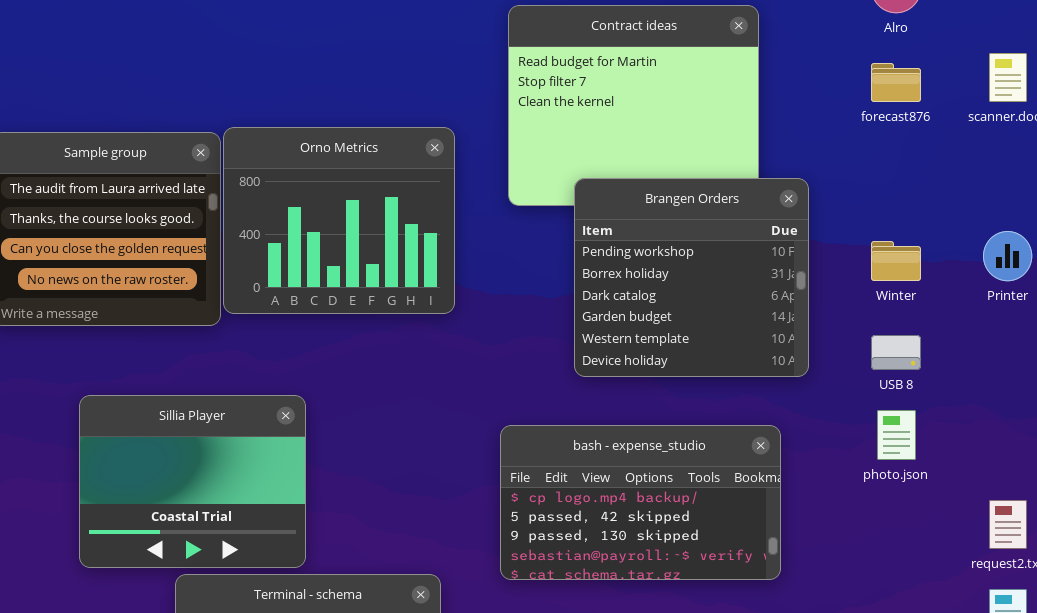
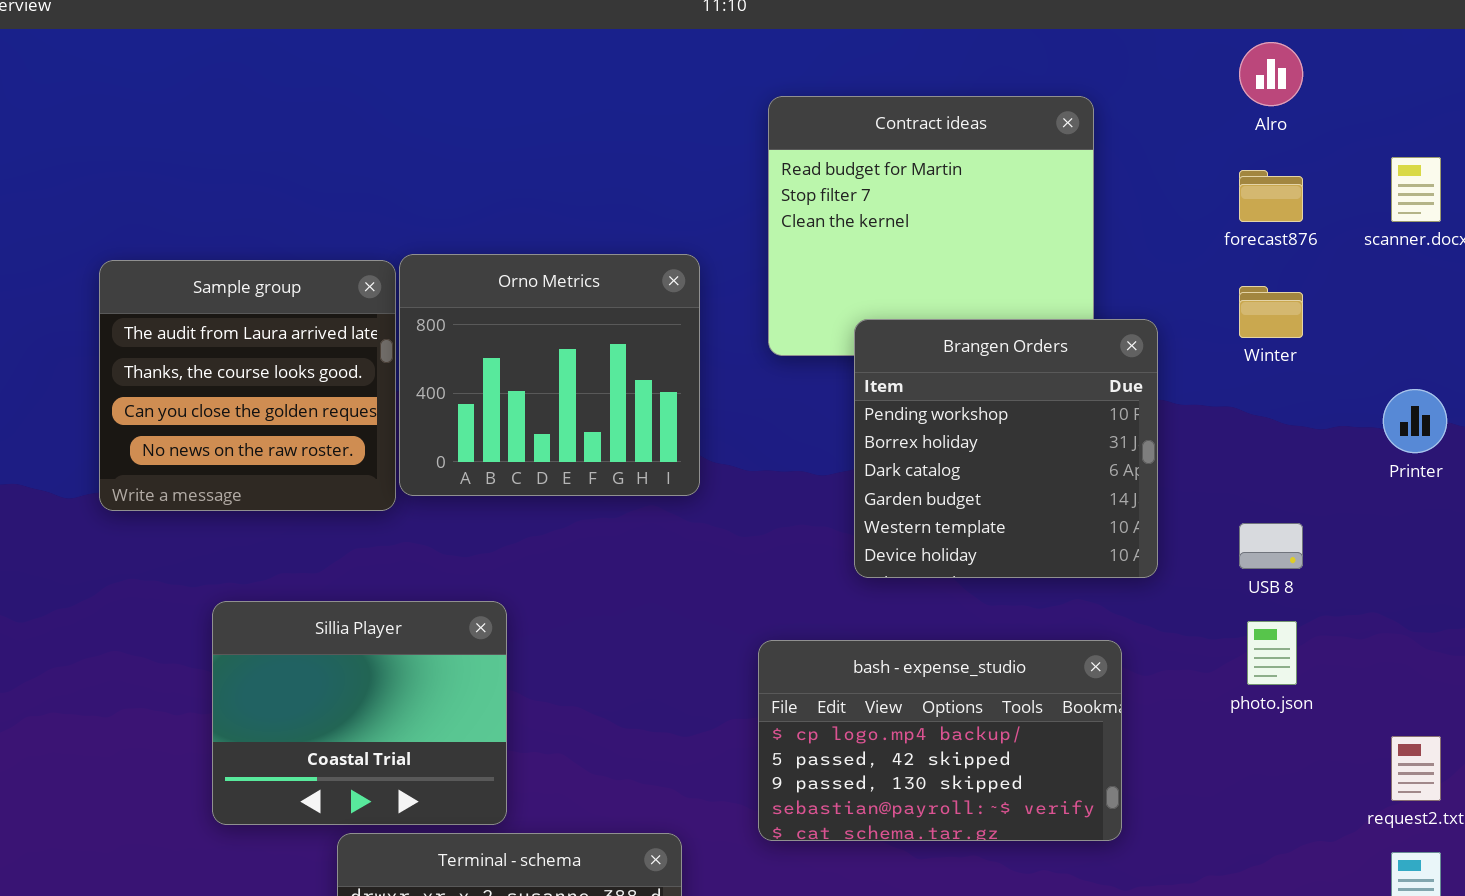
Winter: [871,241,921,281] -> [1239,286,1303,338], moved

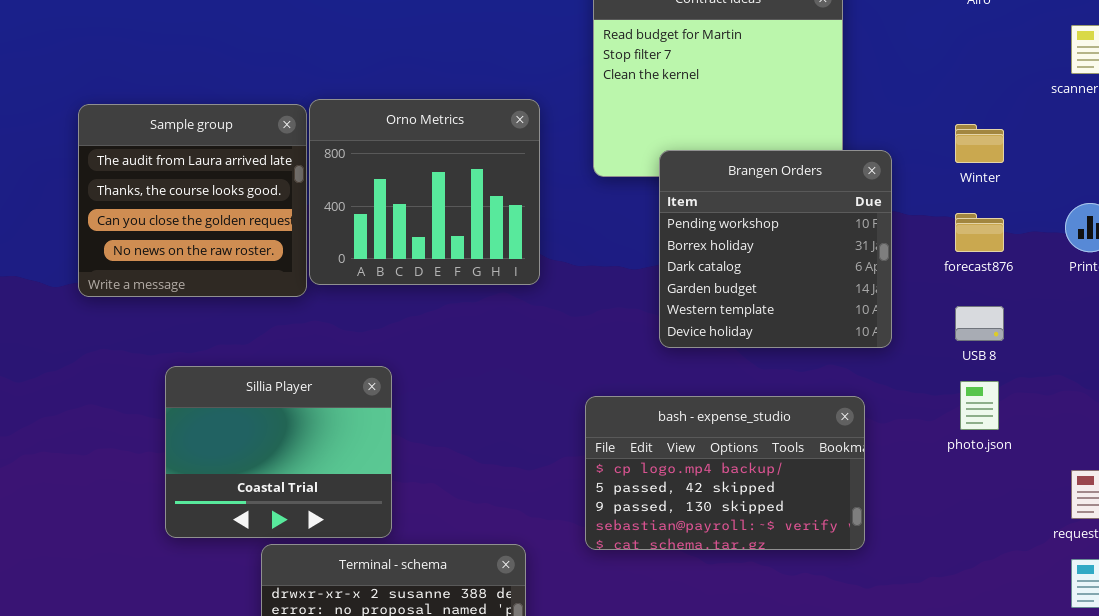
forecast876: [1239,170,1303,222] -> [955,213,1004,252], moved

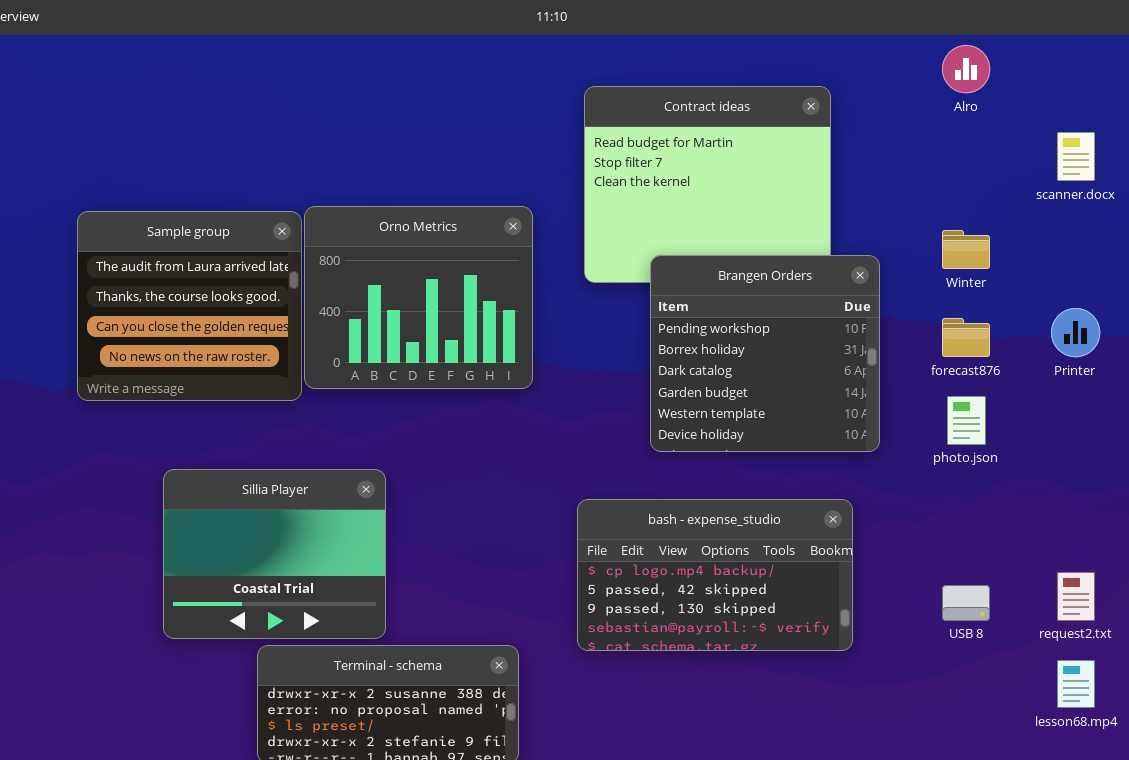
USB 8: [955,306,1004,341] -> [942,585,990,621], moved
photo.json: [960,381,999,430] -> [947,396,986,445], moved

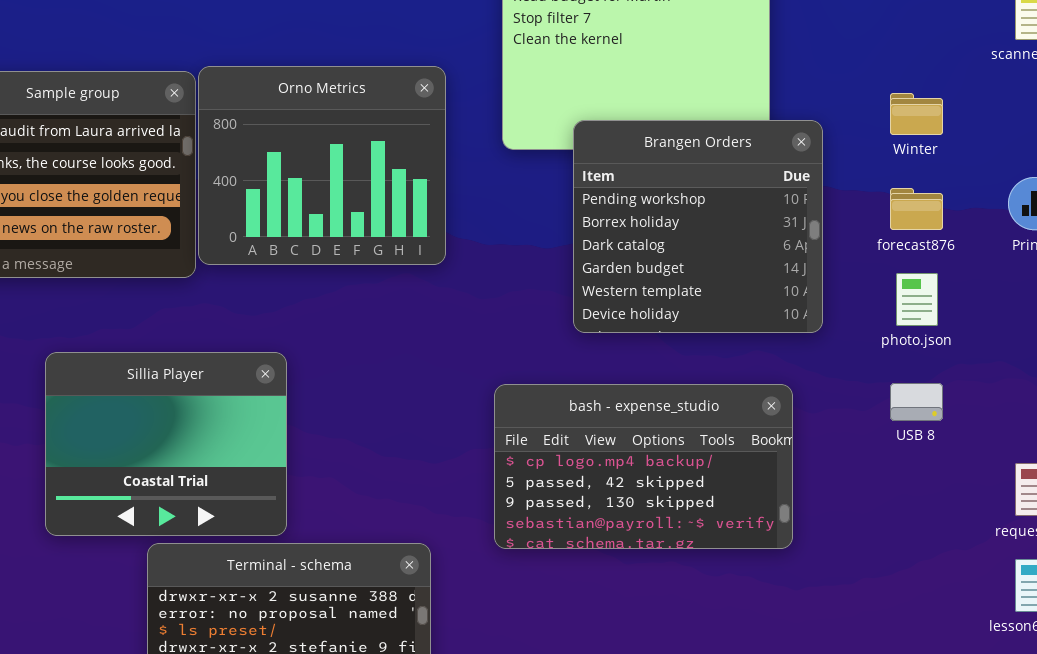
USB 8: [942,585,990,621] -> [890,383,943,421], moved

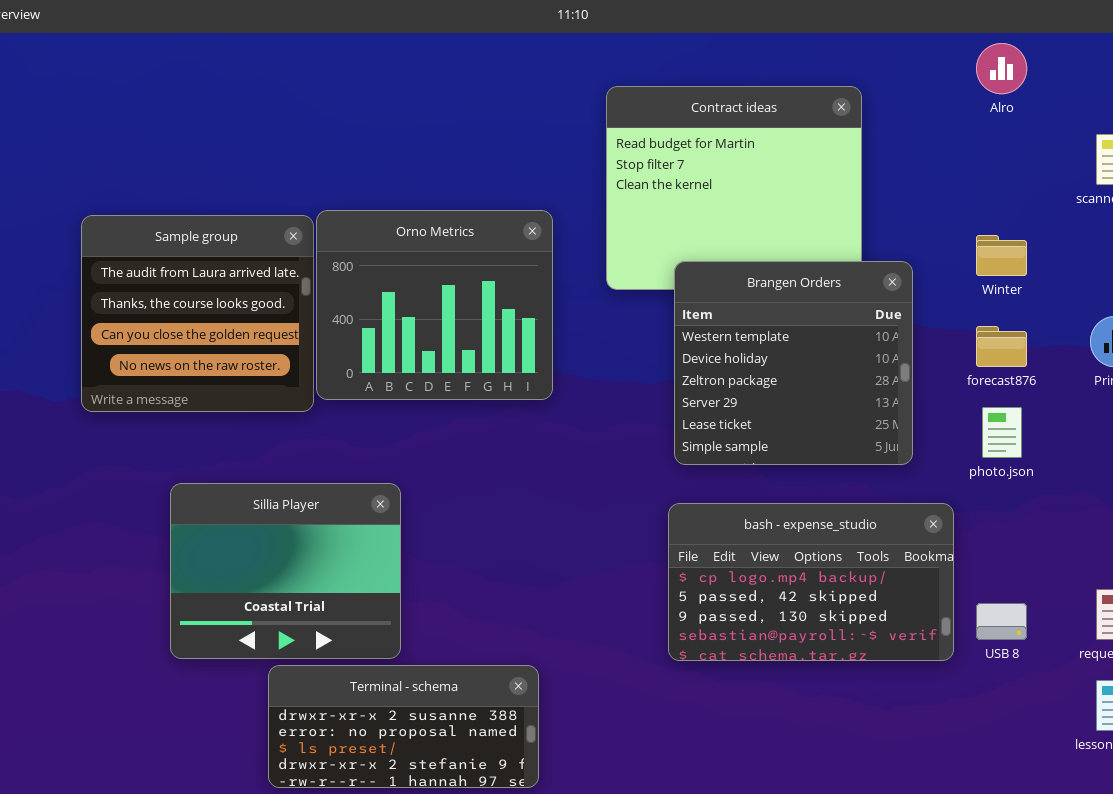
Brangen Orders: [573,120,823,333] -> [674,261,913,465], scrolled down 4 rows
USB 8: [890,383,943,421] -> [976,603,1027,640], moved
bash - expense_studio: [494,384,793,549] -> [668,503,954,661], moved

